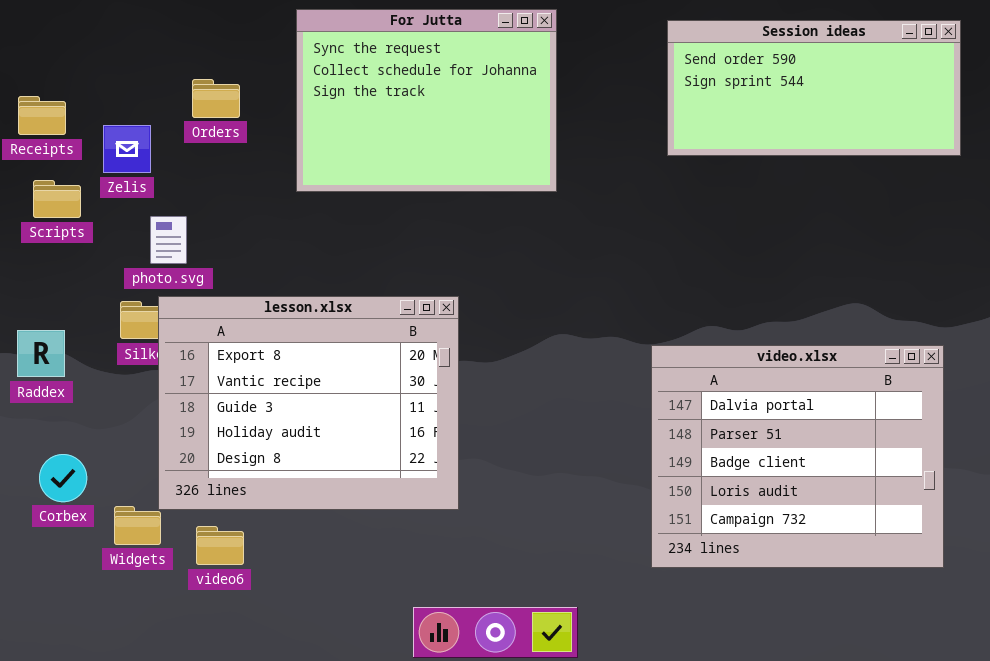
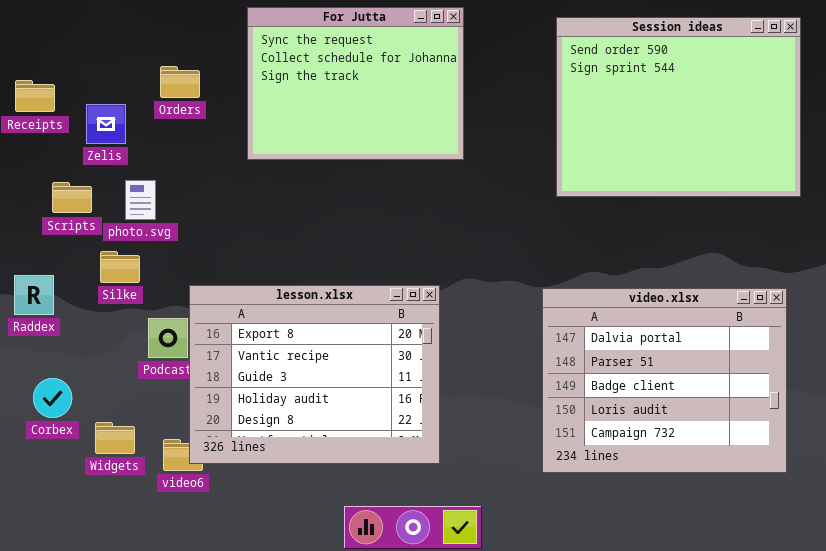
Session ideas: [667,20,961,156] -> [556,17,801,197], resized
Scripts: [33,180,81,218] -> [52,182,92,213], moved
lesson.xlsx: [158,296,459,510] -> [189,285,440,464], moved

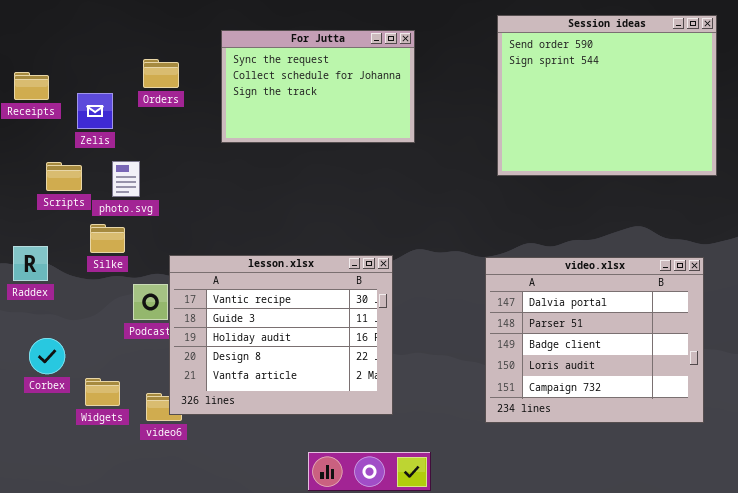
For Jutta: [247,7,464,160] -> [221,30,415,143], resized
lesson.xlsx: [189,285,440,464] -> [169,255,393,415], scrolled down 1 row

